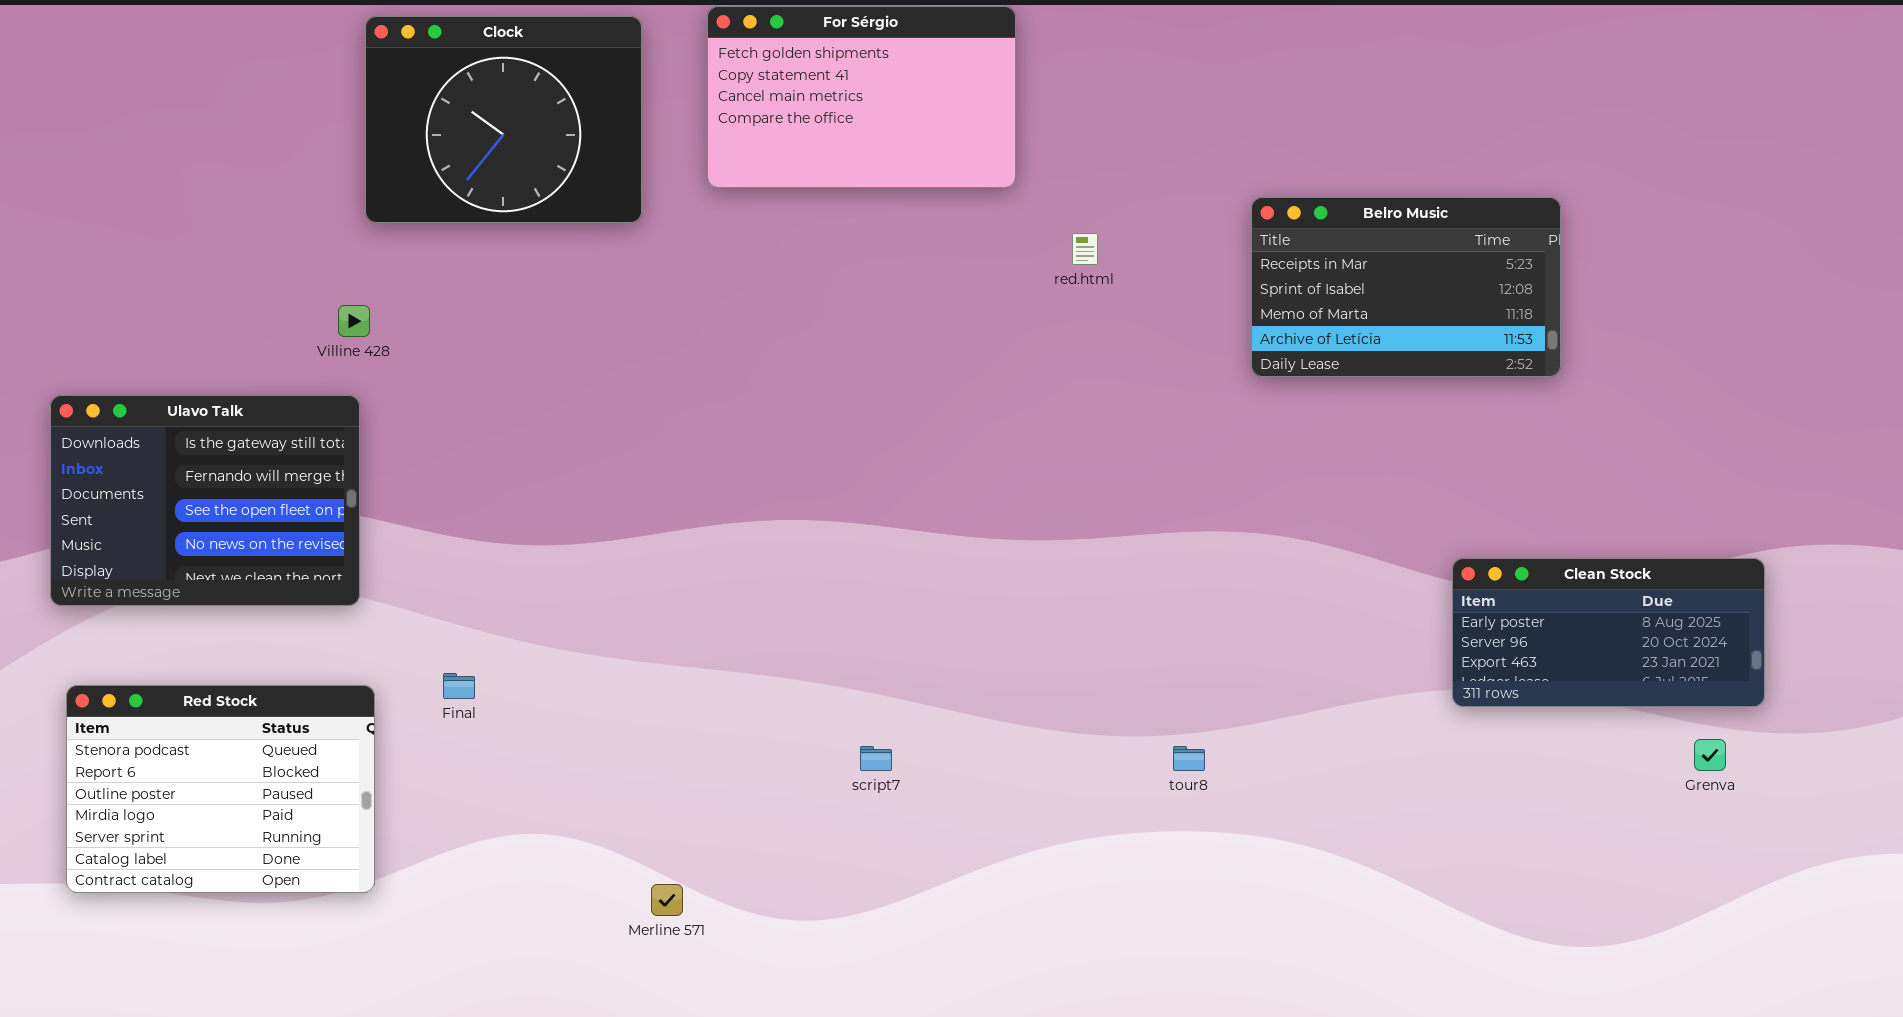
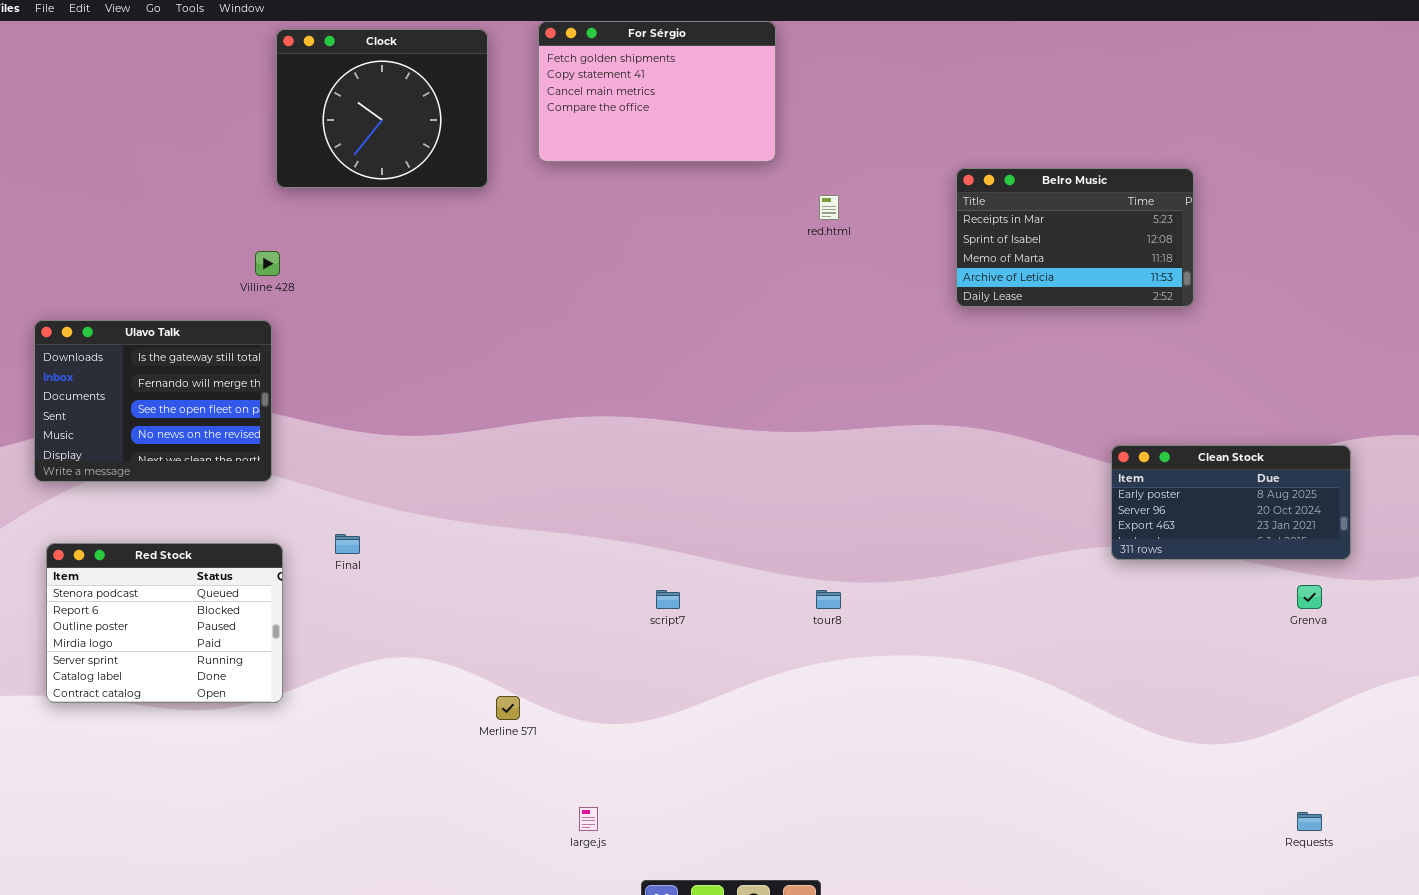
tour8: [1173,746,1205,771] -> [816,590,841,609], moved

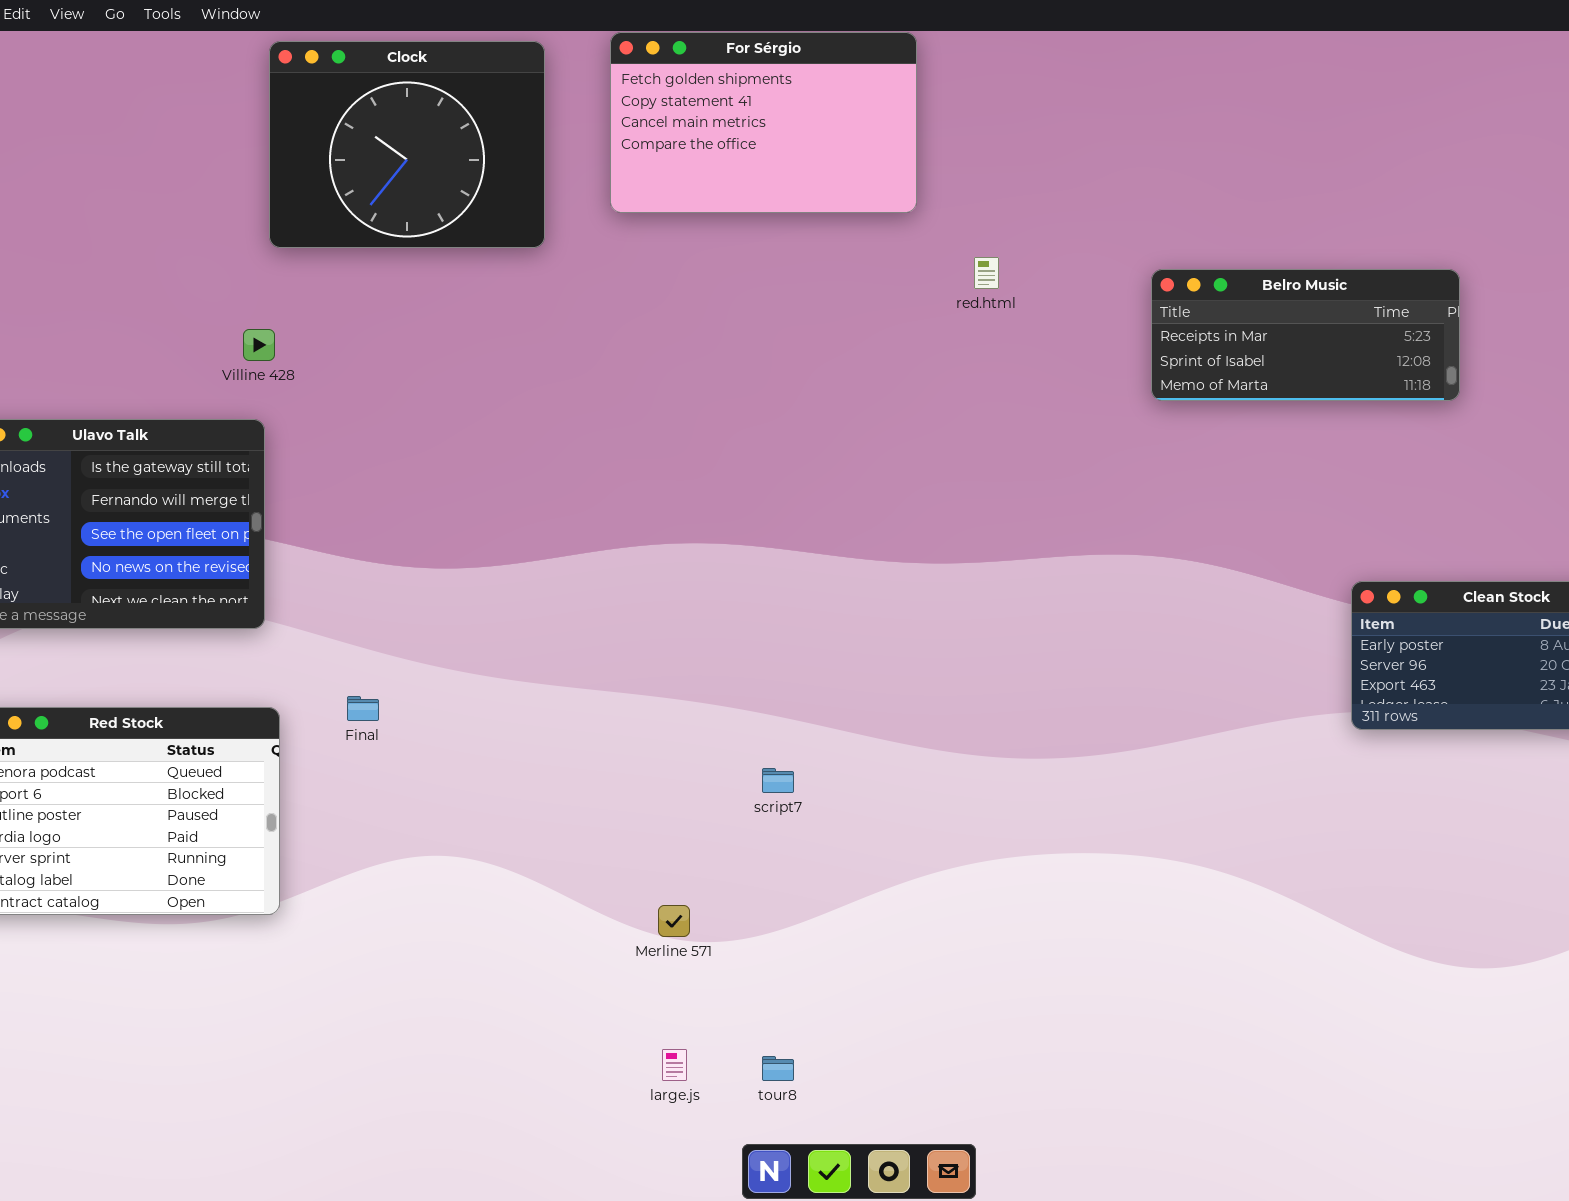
Belro Music: [956,168,1194,307] -> [1151,269,1460,401], resized
tour8: [816,590,841,609] -> [762,1056,794,1081], moved
Merline 571: [496,696,520,720] -> [658,905,690,937], moved

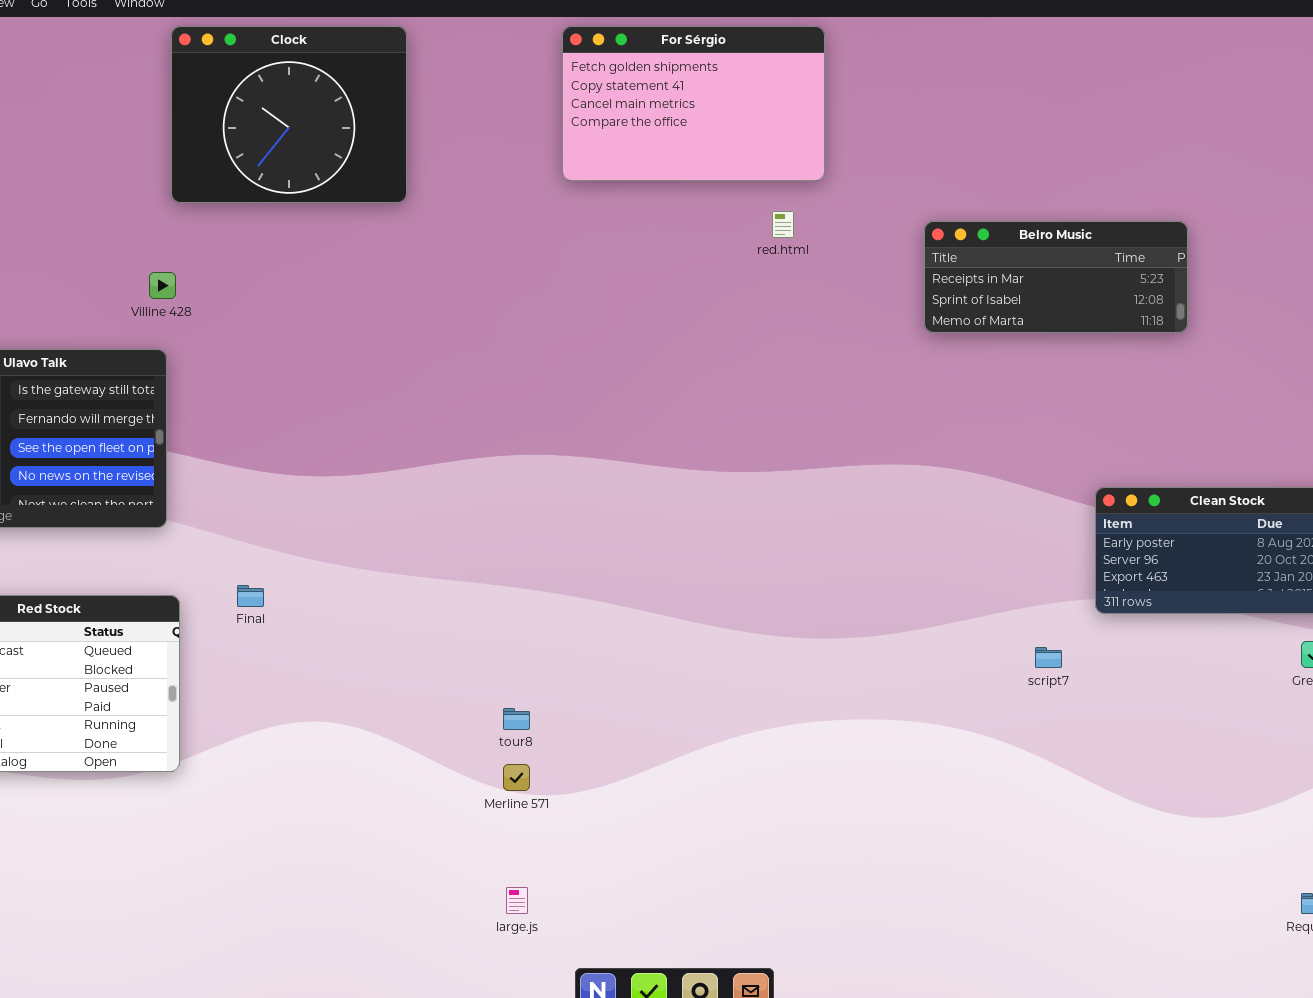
For Sérgio: [610,32,917,213] -> [562,26,825,181], moved
script7: [762,768,794,793] -> [1035,647,1062,668], moved
tour8: [762,1056,794,1081] -> [503,708,530,730], moved

